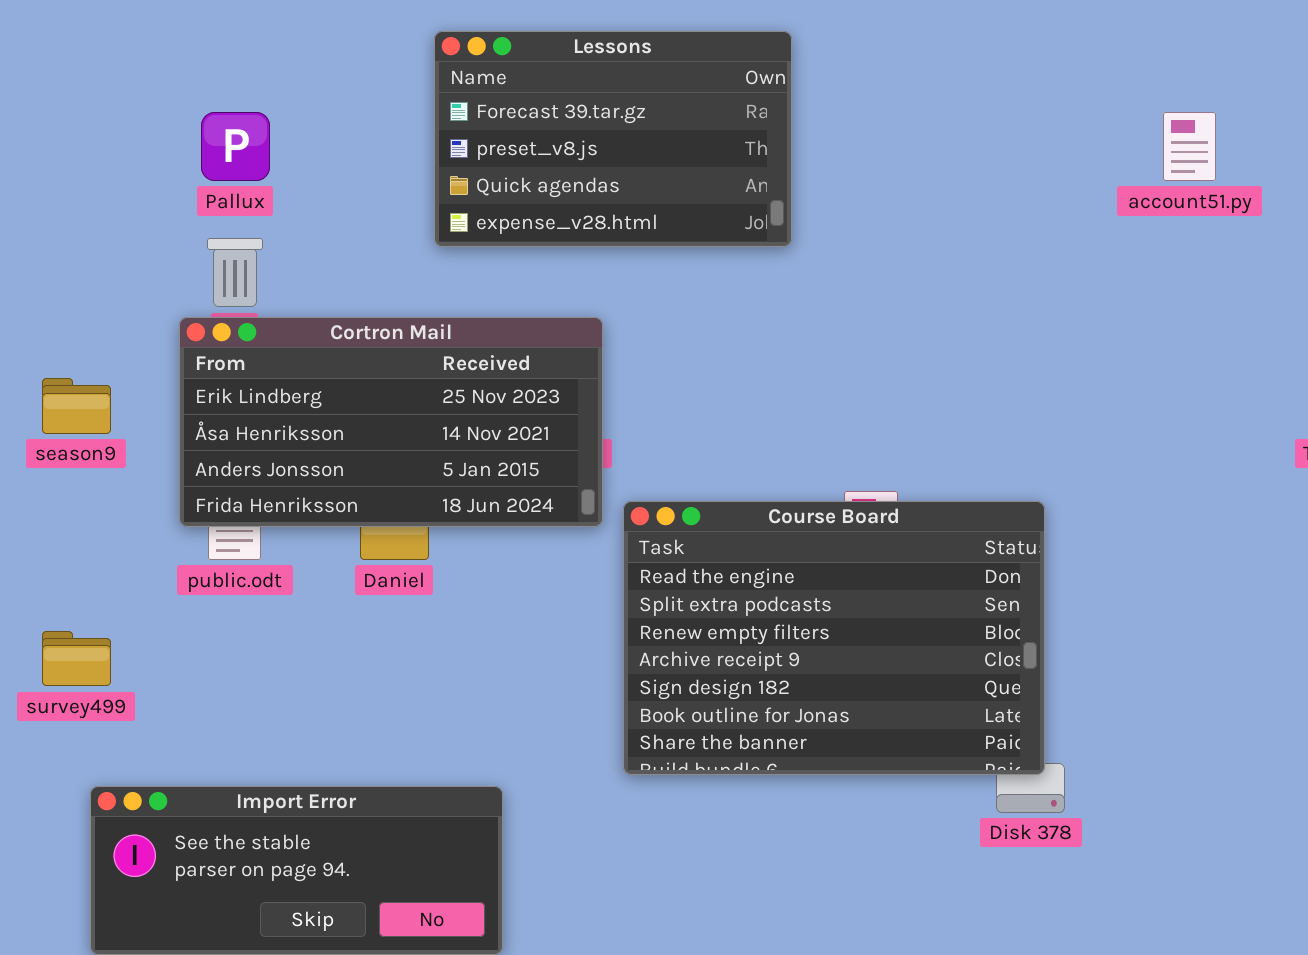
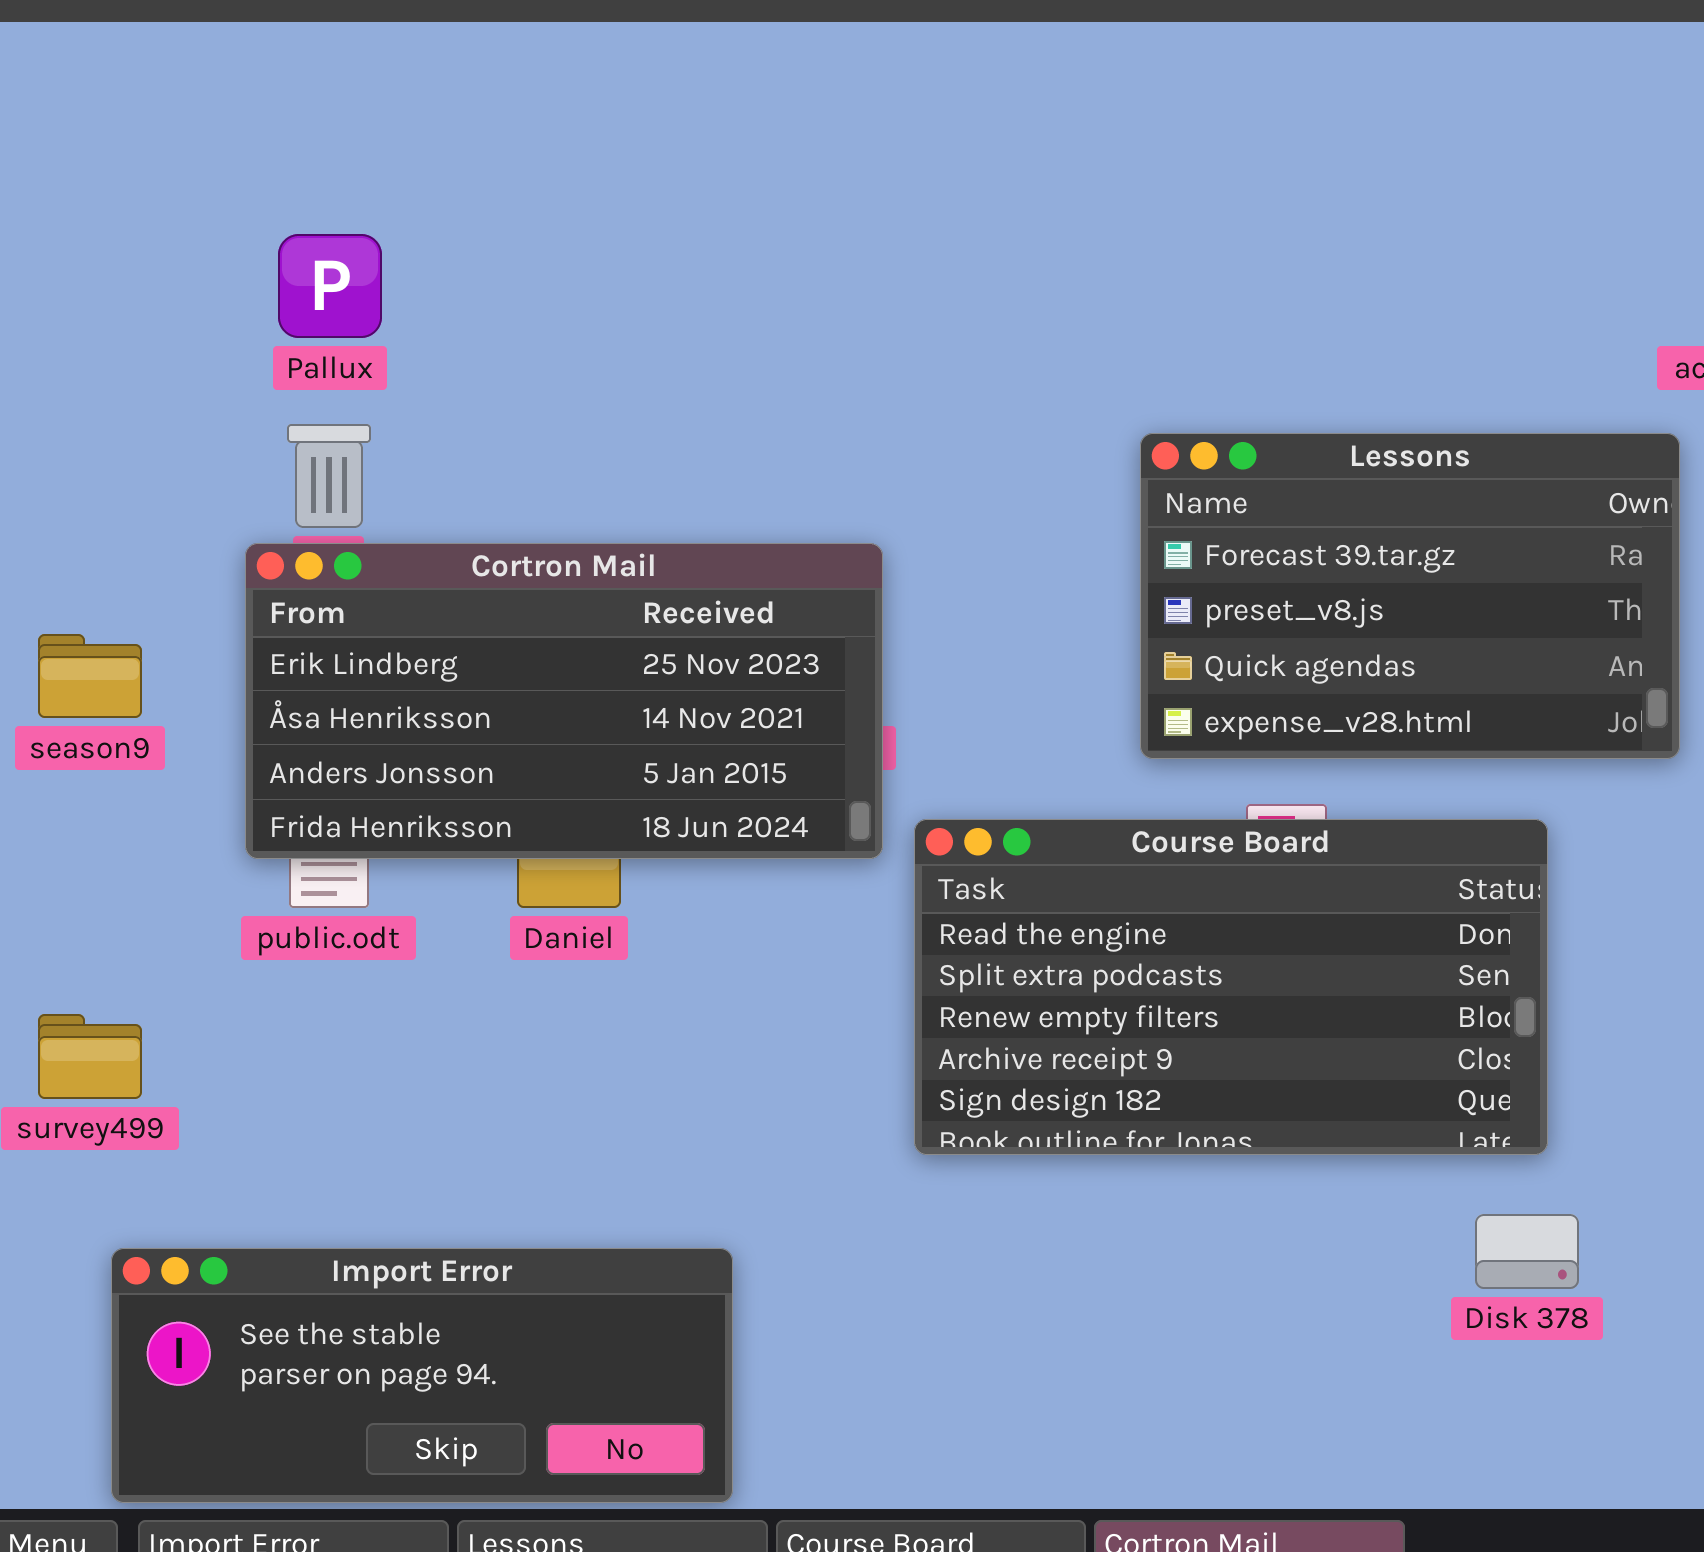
Lessons: [434,31,792,247] -> [1140,433,1680,759], moved
Course Board: [623,501,1045,775] -> [914,819,1548,1155], resized

